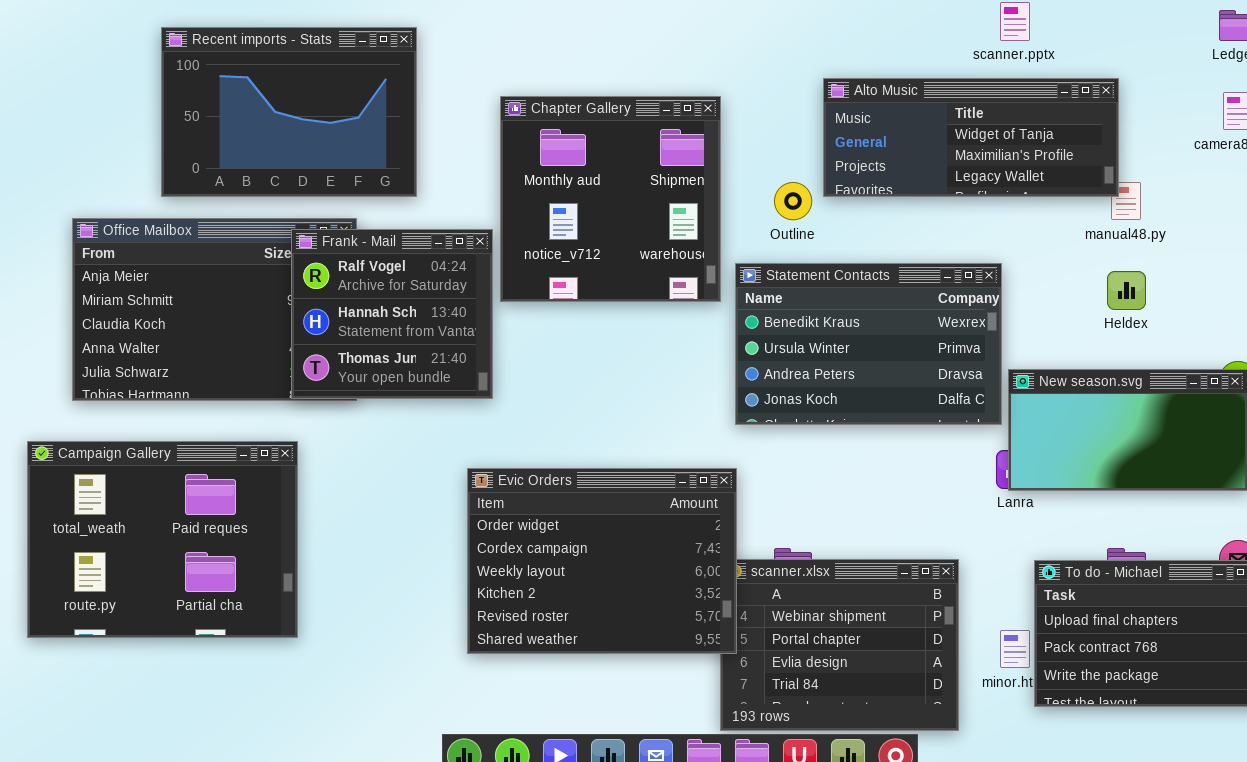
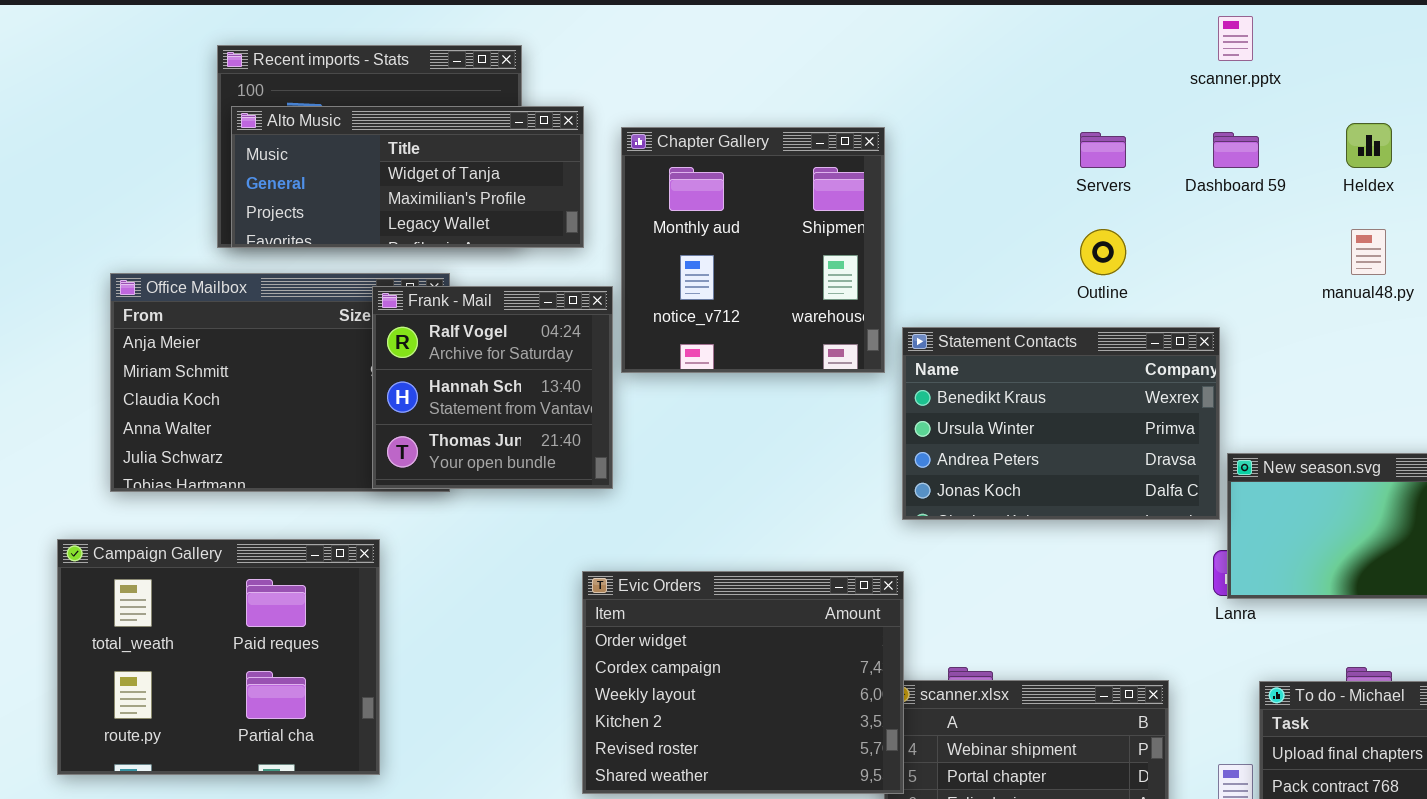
Alto Music: [823,78,1119,197] -> [231,106,584,248], moved
Outline: [774,182,812,220] -> [1080,229,1126,275], moved
Heldex: [1107,271,1146,310] -> [1346,123,1392,168], moved

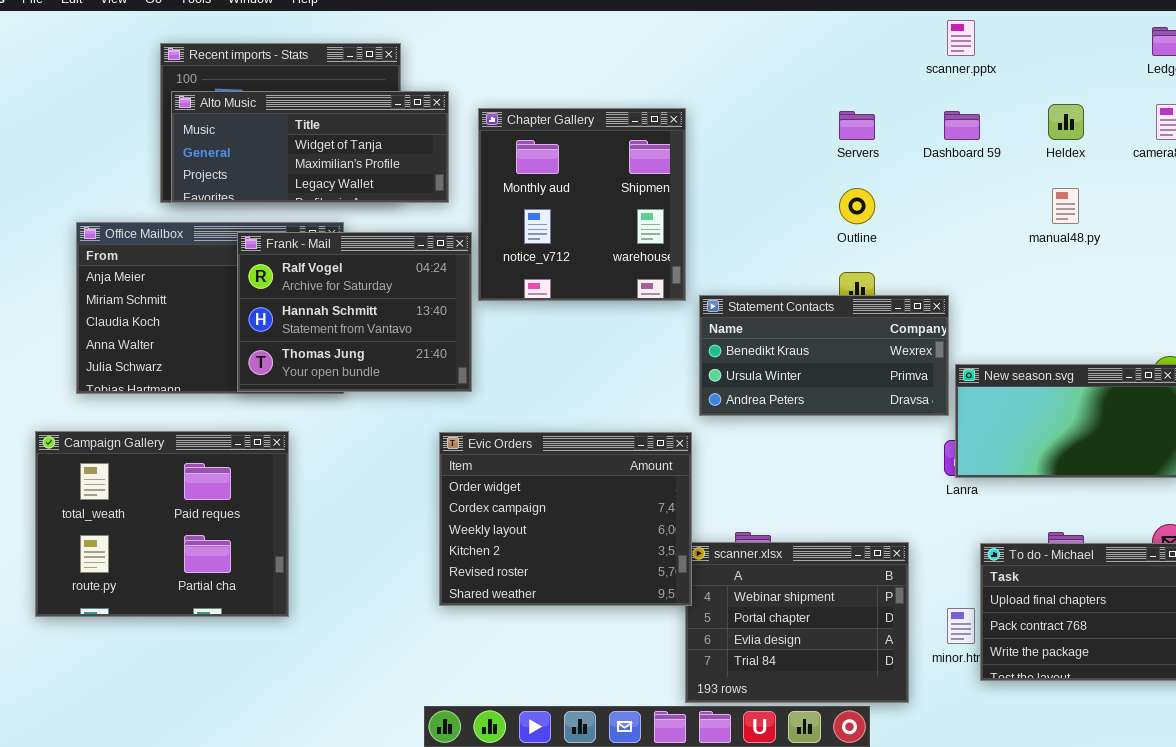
Frank - Mail: [372,286,613,489] -> [237,232,472,392], resized
Statement Contacts: [902,327,1220,520] -> [699,295,949,416], resized
Evic Orders: [582,571,904,794] -> [439,432,692,606], moved

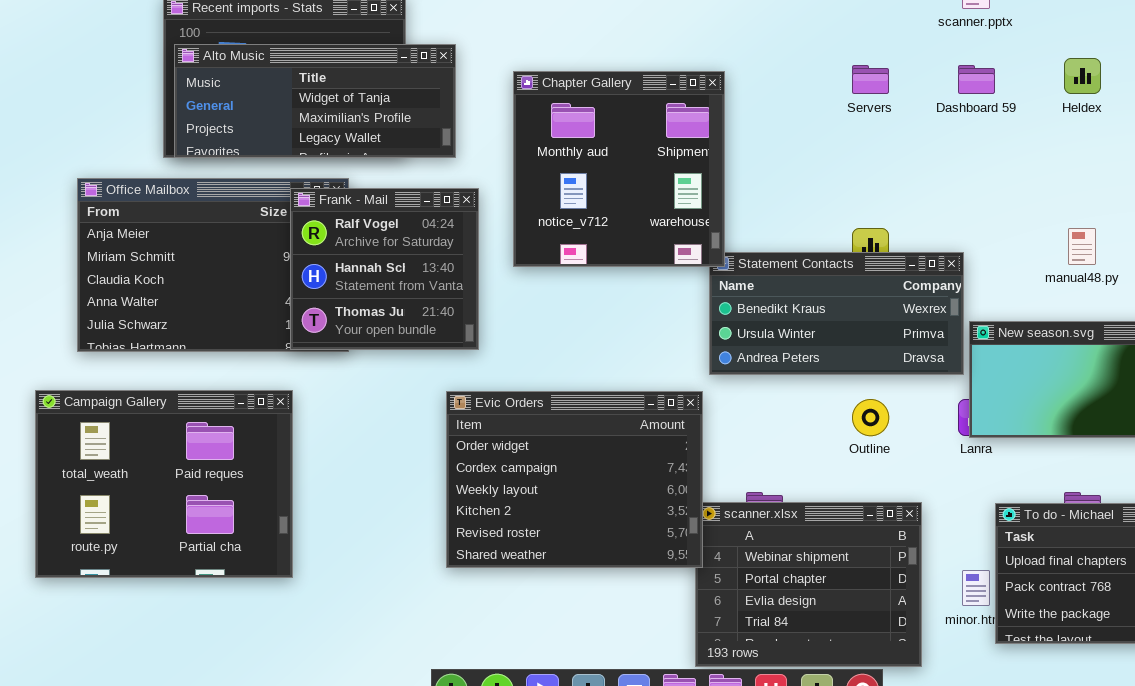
Chapter Gallery: [478,108,686,301] -> [513,71,725,267], moved
Outline: [839,188,875,224] -> [852,399,889,436], moved
manual48.py: [1052,188,1079,224] -> [1068,228,1096,265], moved
Frank - Mail: [237,232,472,392] -> [290,188,479,350], resized

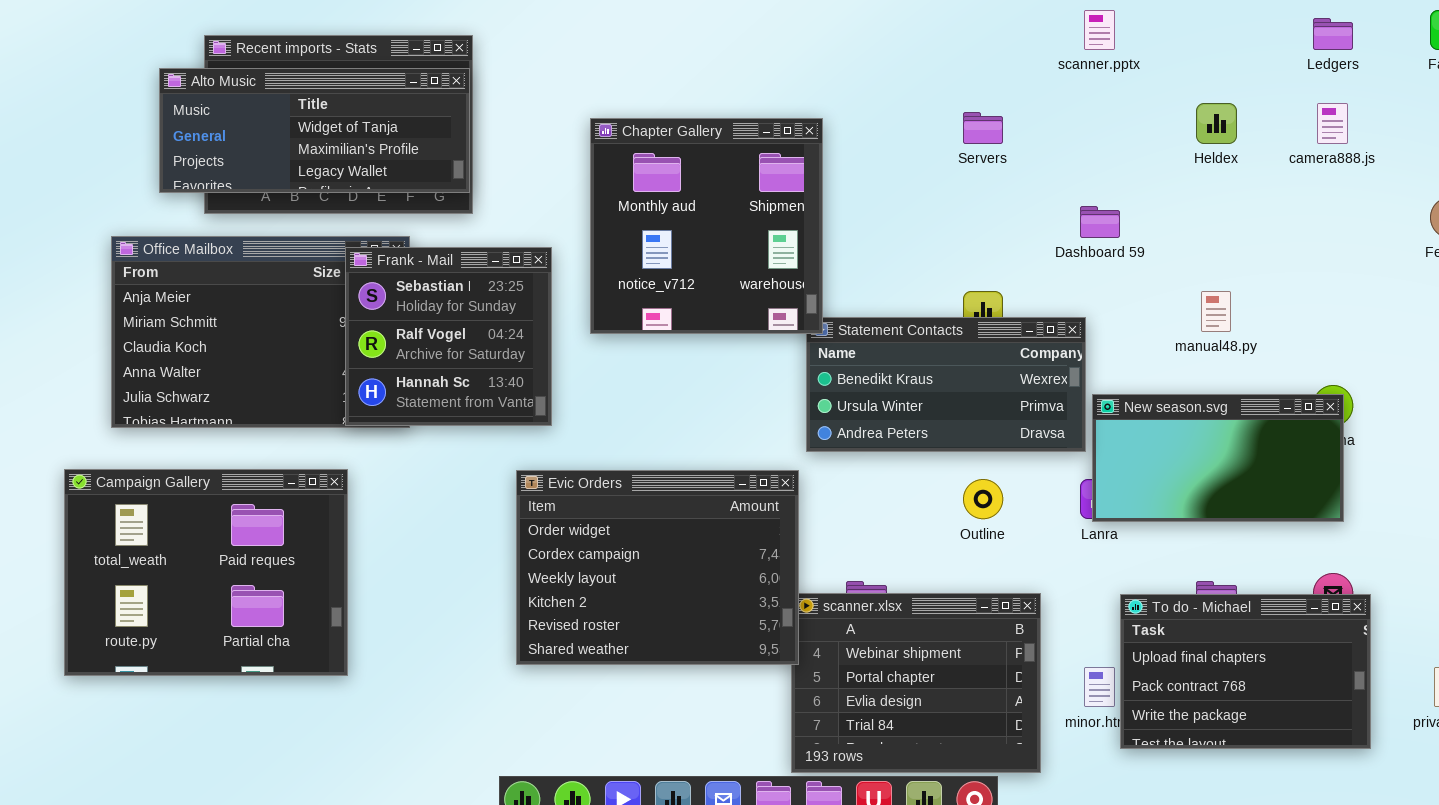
Alto Music: [174,44,456,158] -> [159,68,470,193], moved
Dashboard 59: [958,65,995,94] -> [1080,206,1120,238], moved
Frank - Mail: [290,188,479,350] -> [345,247,552,426], scrolled up 1 row

